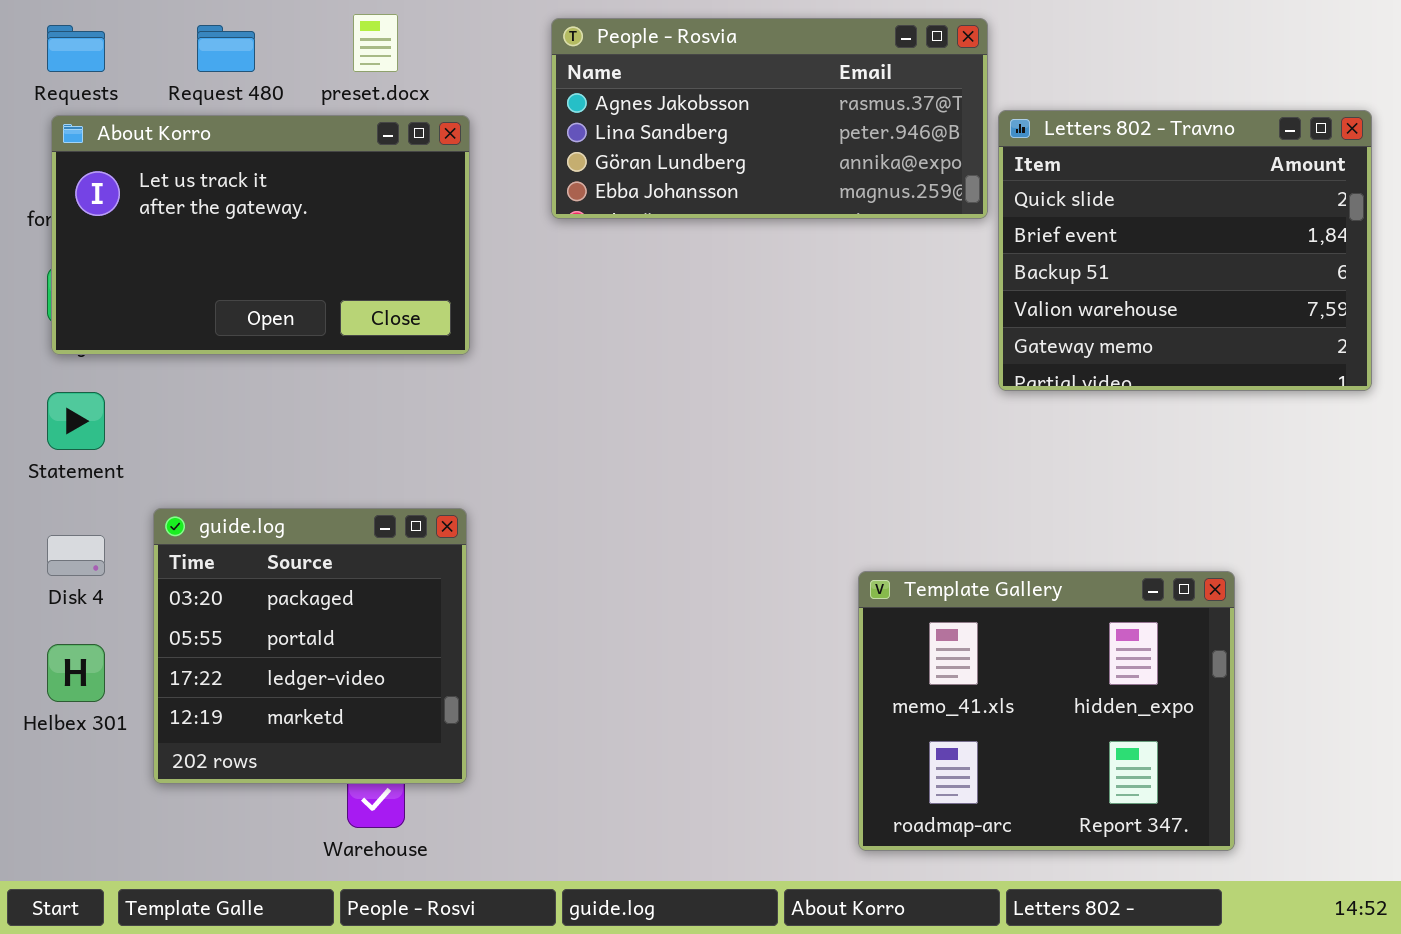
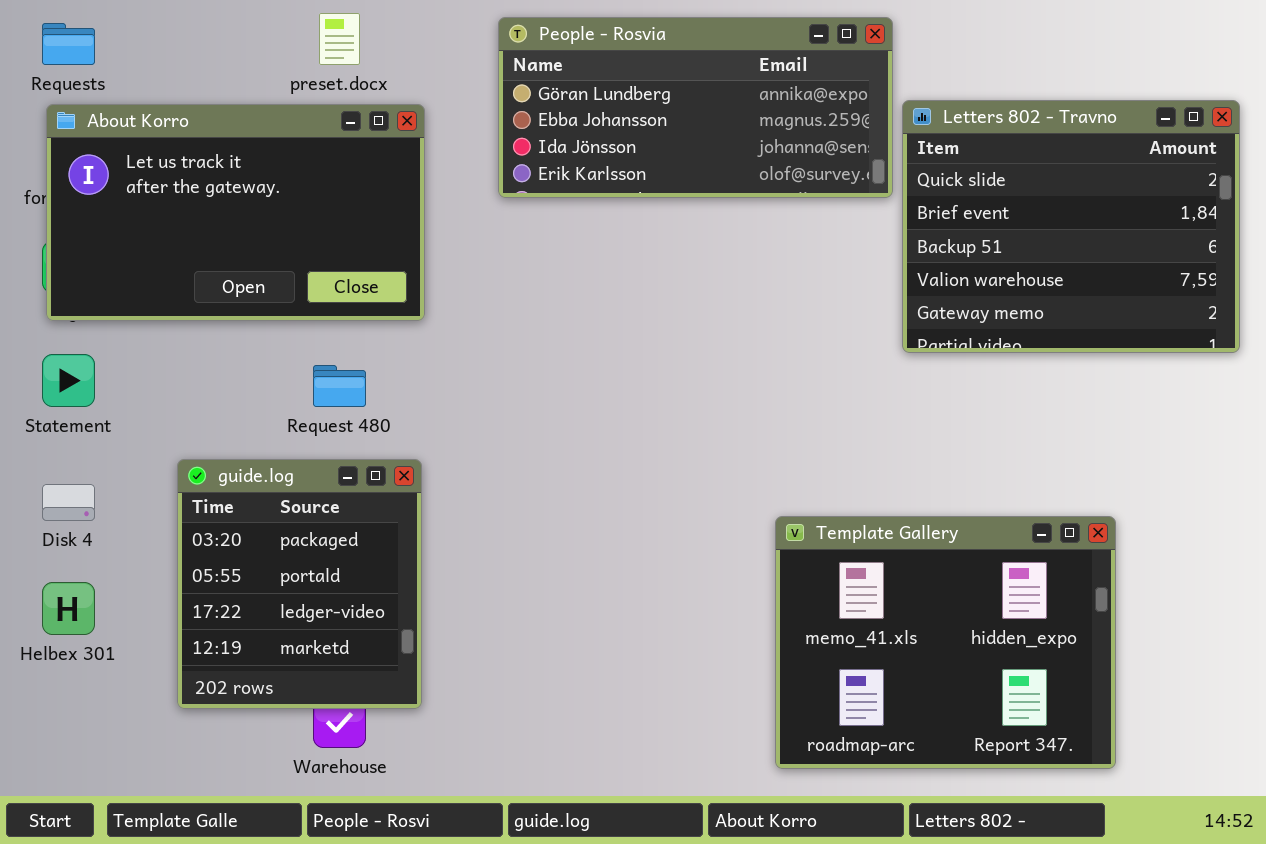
People - Rosvia: [551,18,988,219] -> [498,17,893,198], scrolled down 2 rows
Request 480: [197,25,255,72] -> [313,365,366,407], moved
guide.log: [153,508,467,784] -> [177,459,422,709], resized

